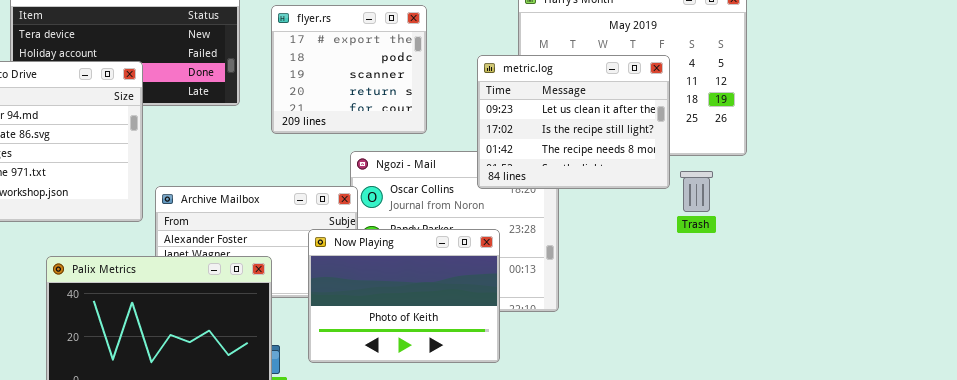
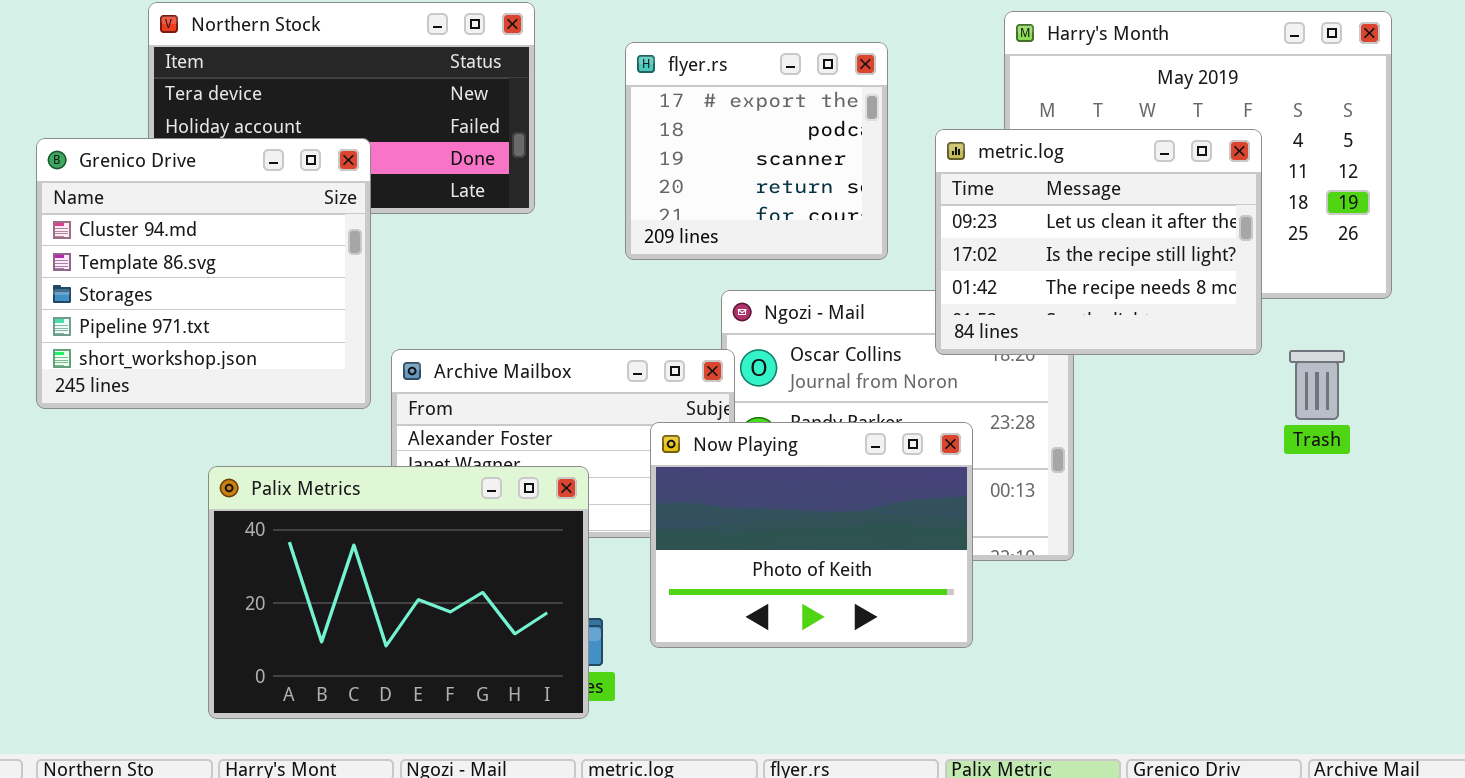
flyer.rs: [271,5,427,134] -> [625,42,888,260], moved
Trash: [680,171,713,212] -> [1289,350,1345,420], moved

